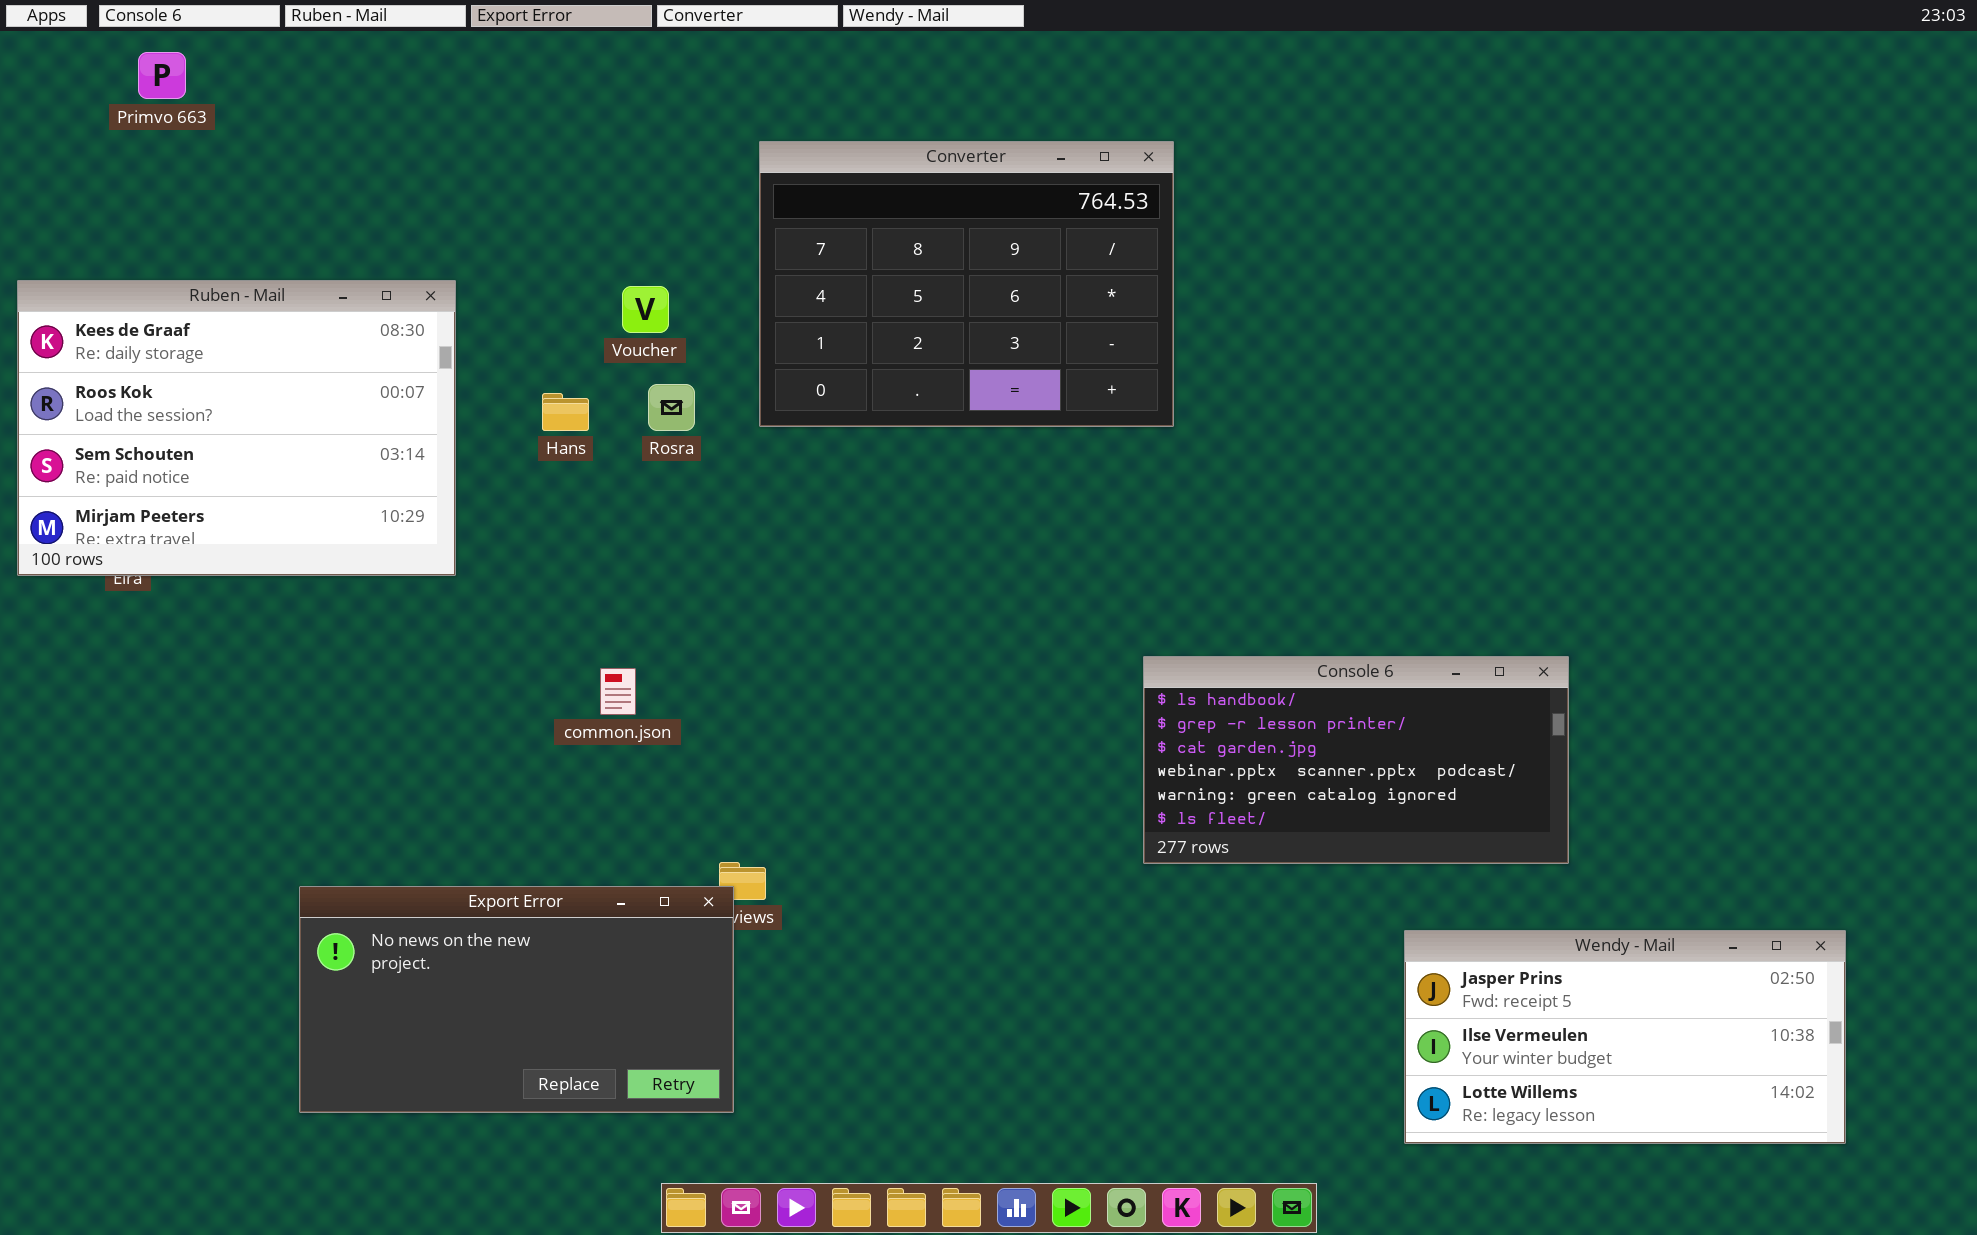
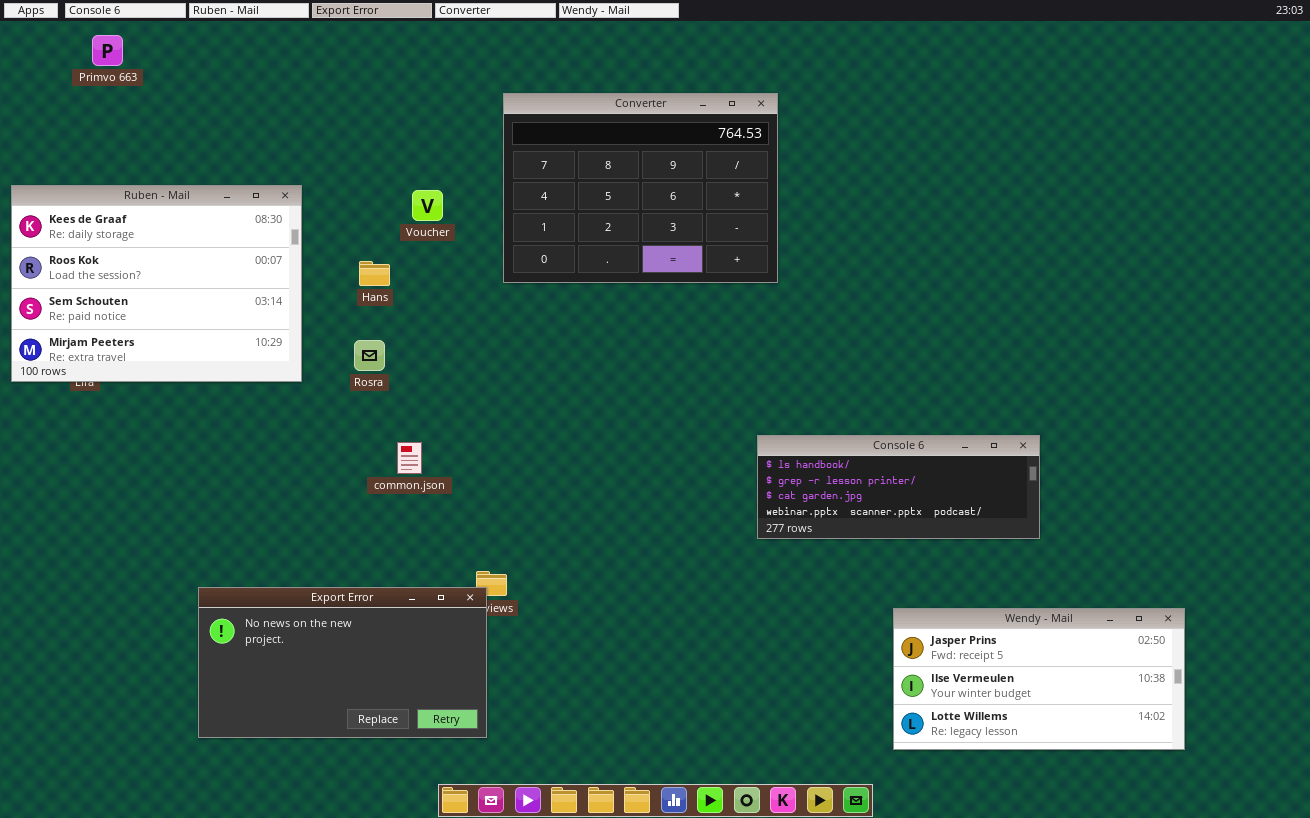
Rosra: [648,384,695,431] -> [354,340,385,371], moved
Console 6: [1143,656,1569,864] -> [757,435,1040,539], resized
Wendy - Mail: [1404,930,1846,1144] -> [893,608,1185,750], moved

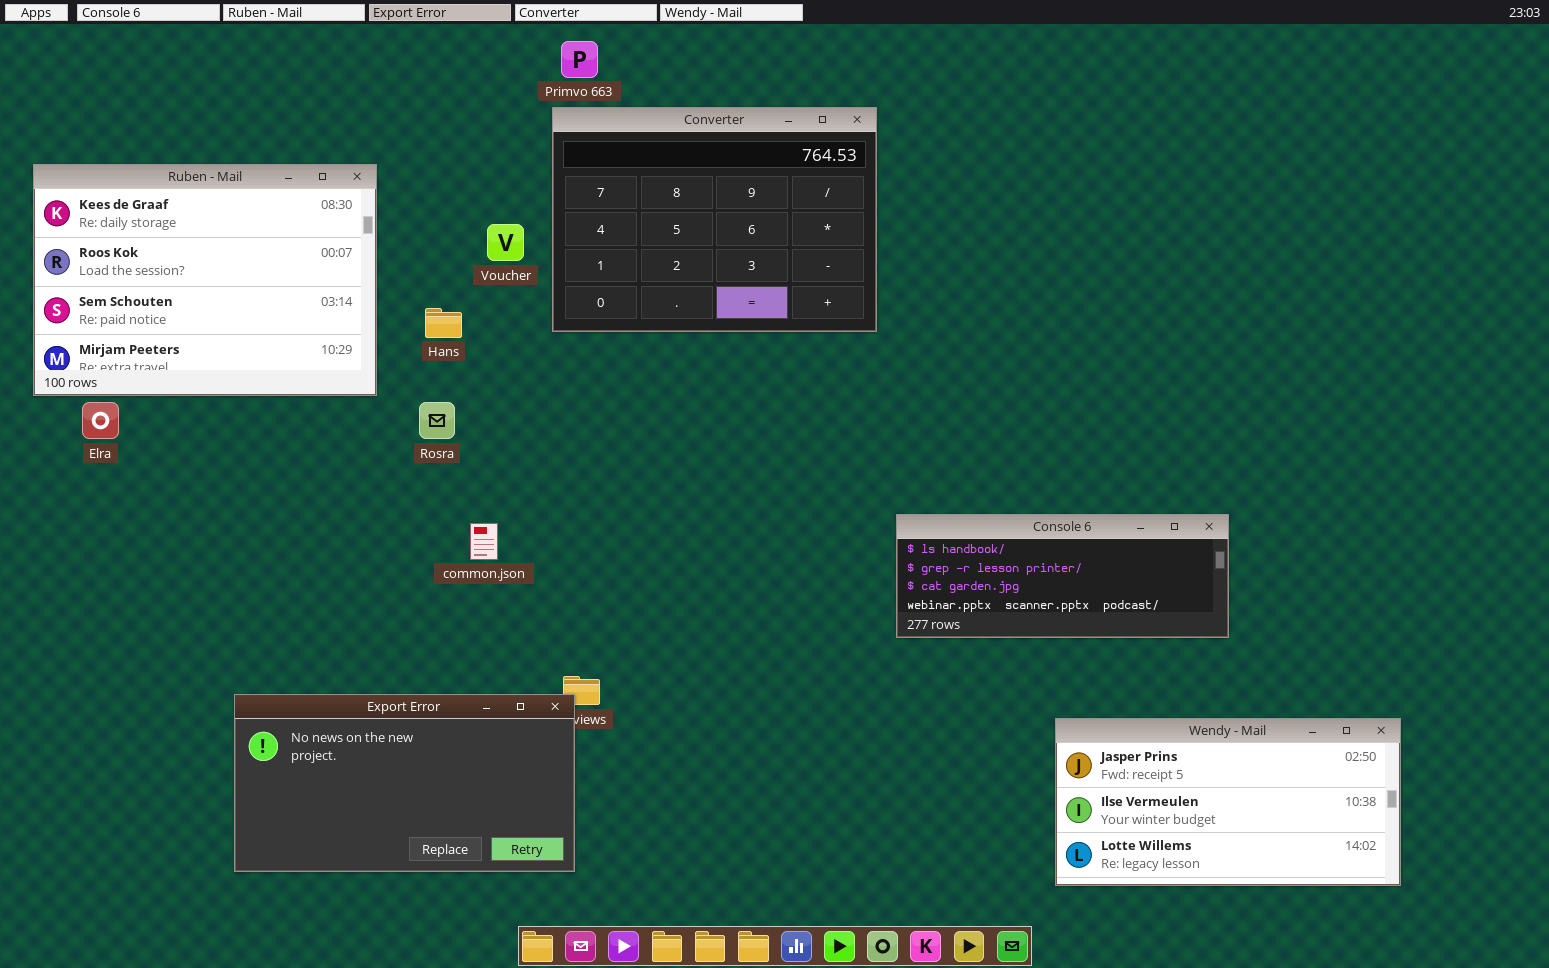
Primvo 663: [92,35,123,66] -> [561,41,598,78], moved
Converter: [503,93,778,283] -> [552,107,877,332], moved
Ruben - Mail: [11,185,302,382] -> [33,164,377,396], moved

